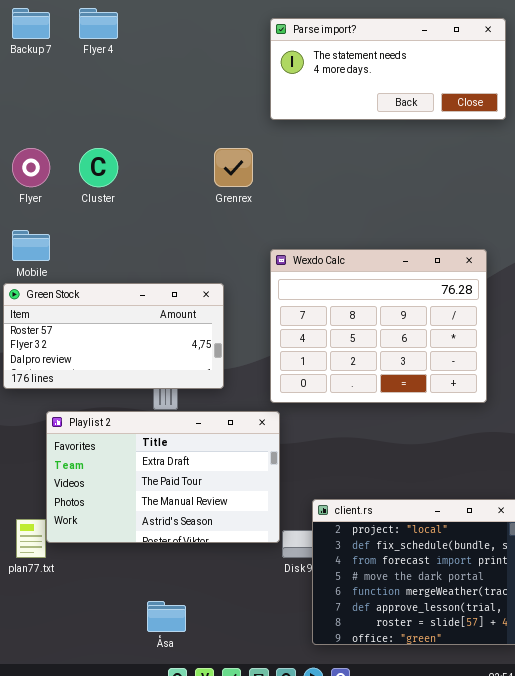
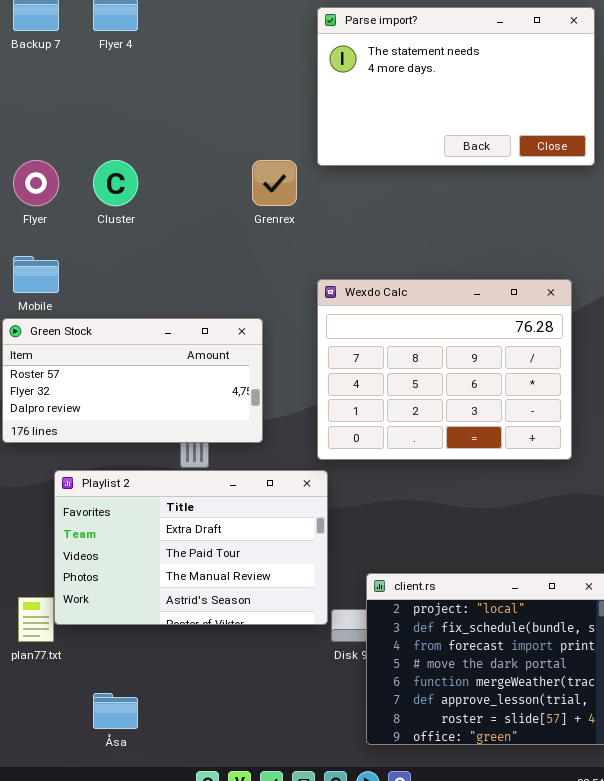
Parse import?: [270,18,506,120] -> [317,7,595,166], resized
Åsa: [147,601,186,632] -> [93,693,138,729], moved

